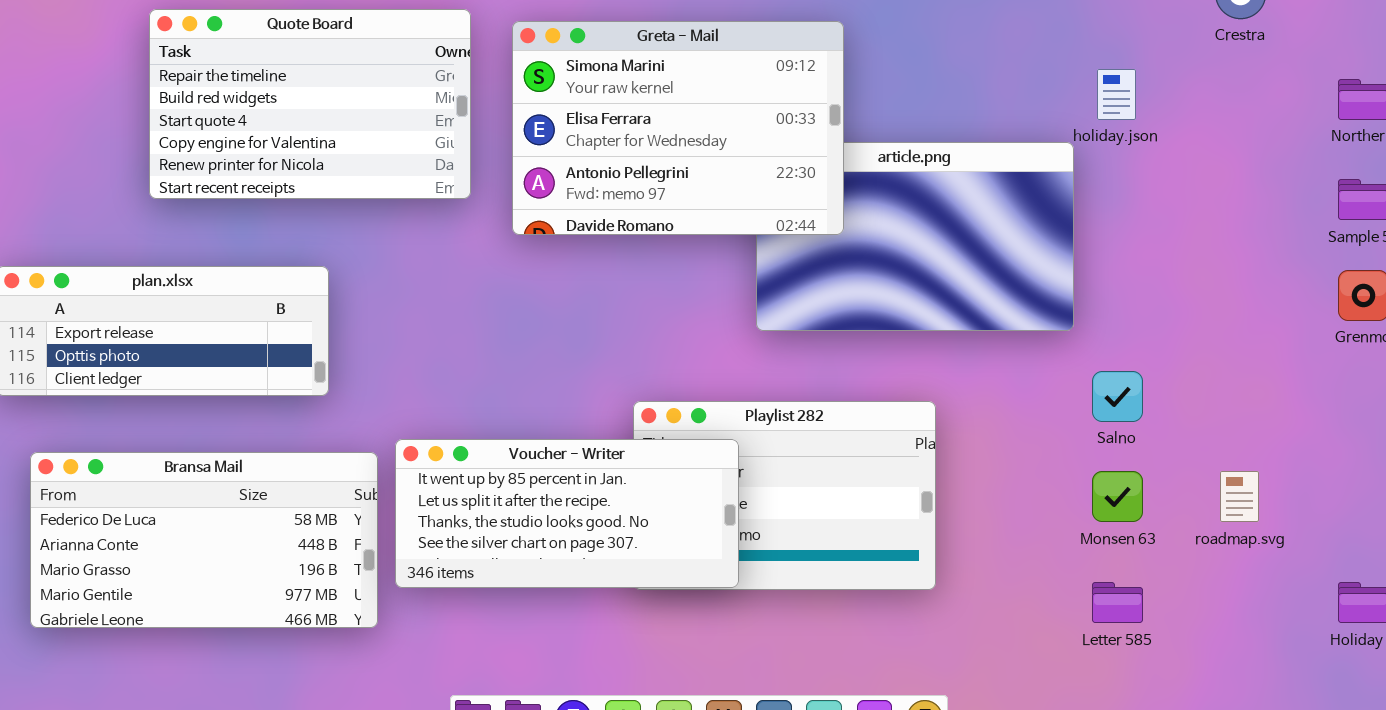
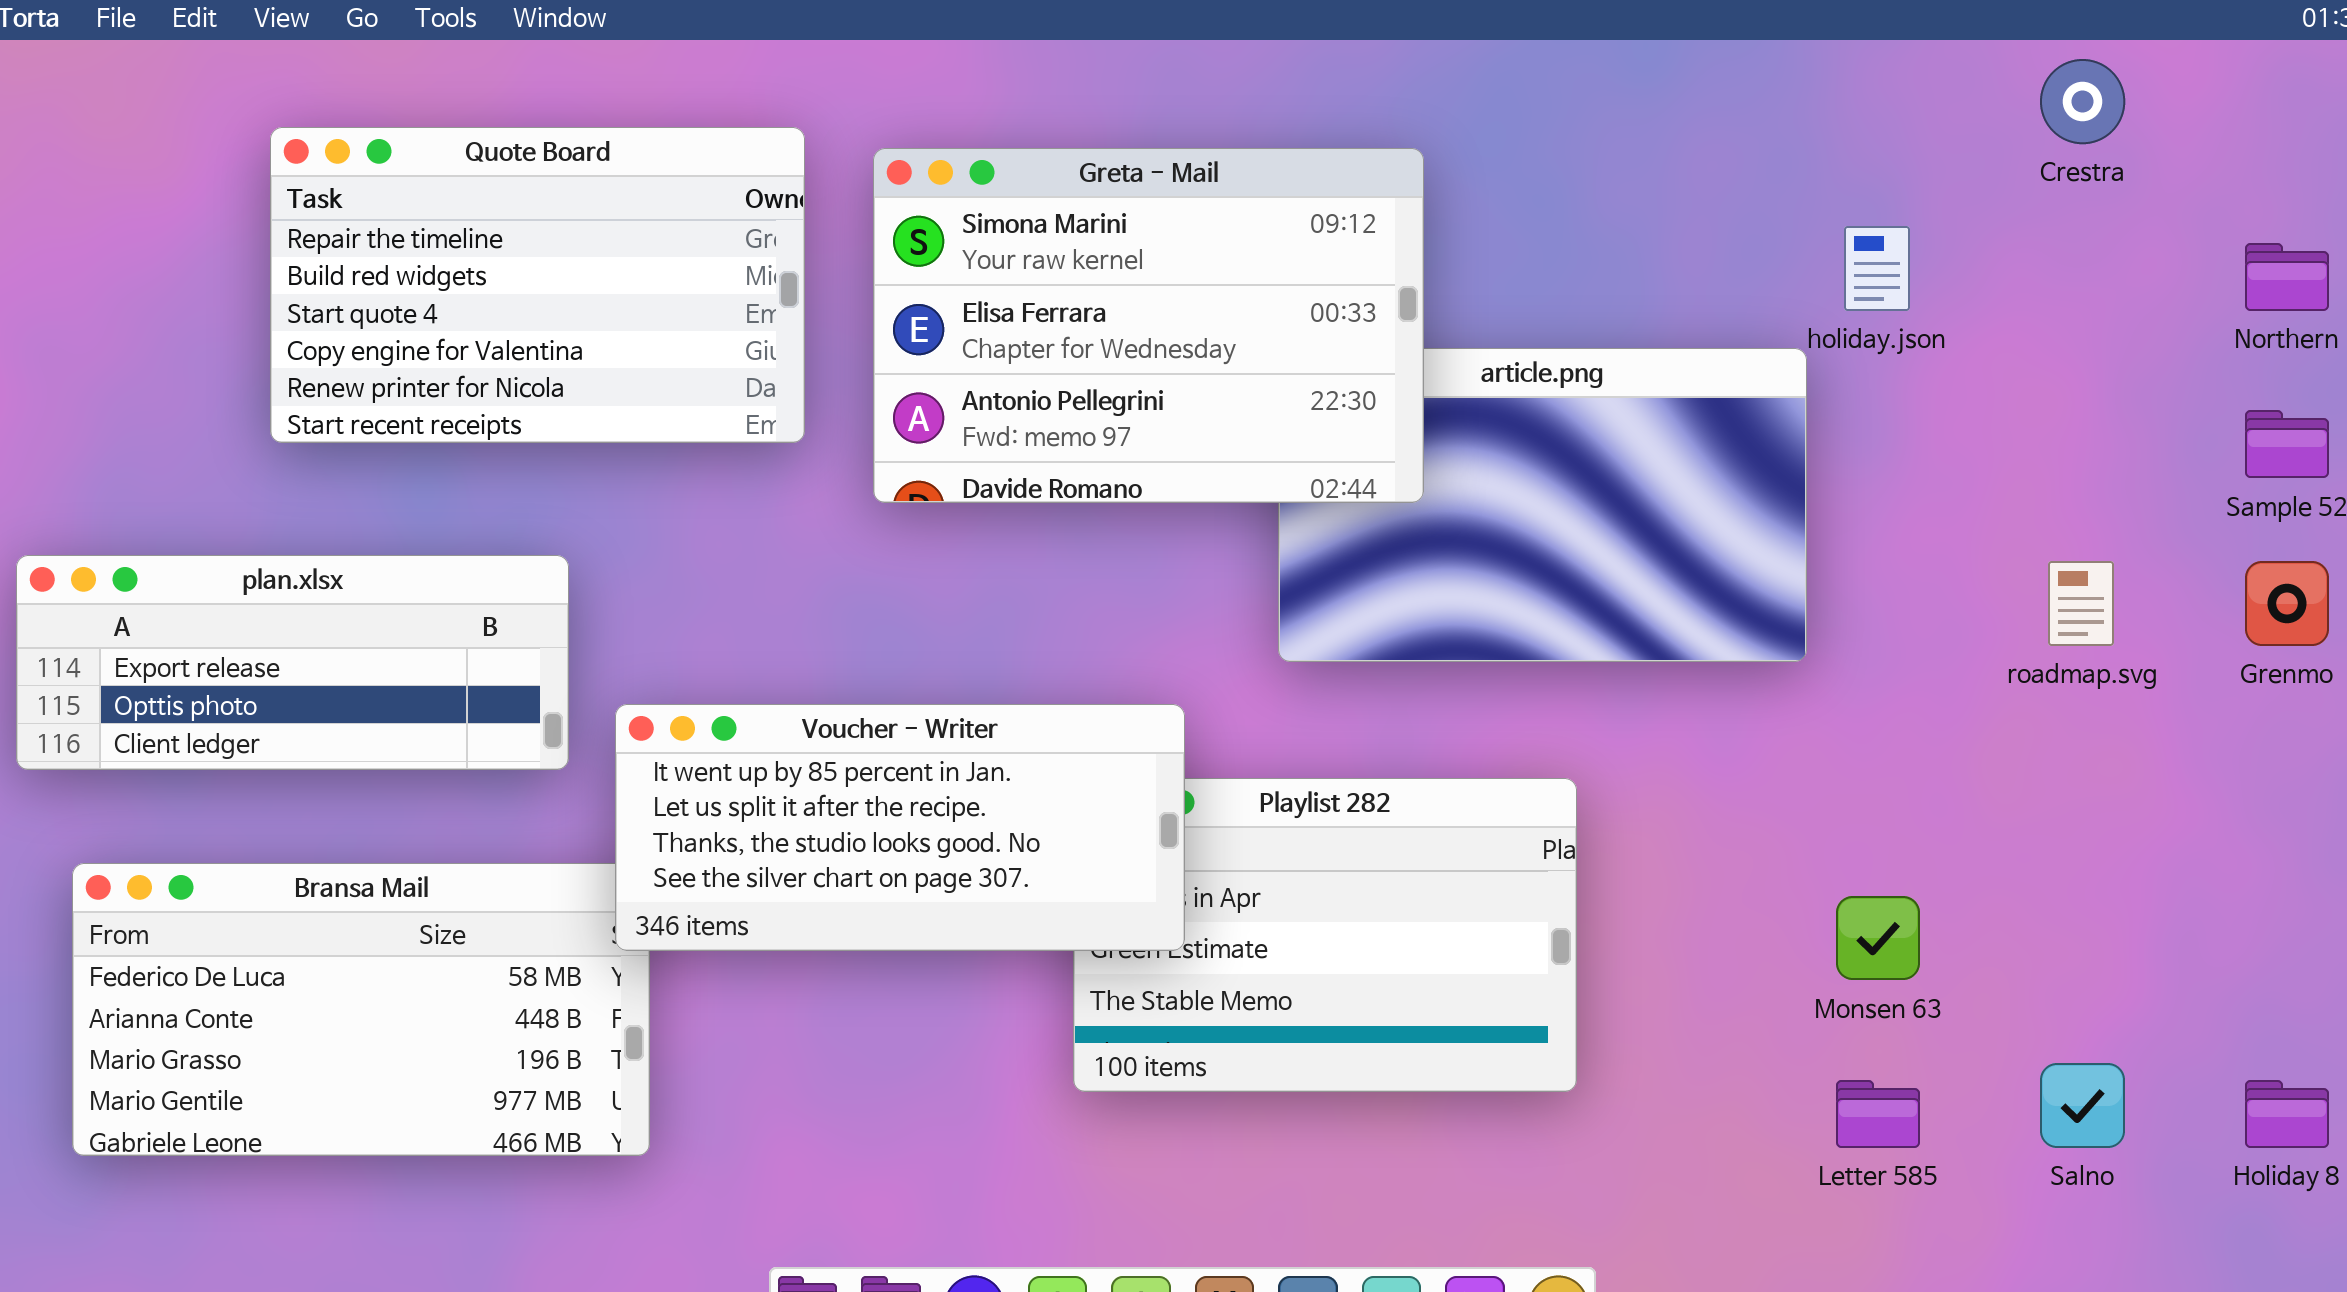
Salno: [1092,371,1143,422] -> [2040,1063,2125,1148], moved
Voucher - Writer: [395,439,739,588] -> [615,704,1185,951], moved
roadmap.svg: [1220,471,1259,522] -> [2048,561,2114,646], moved

